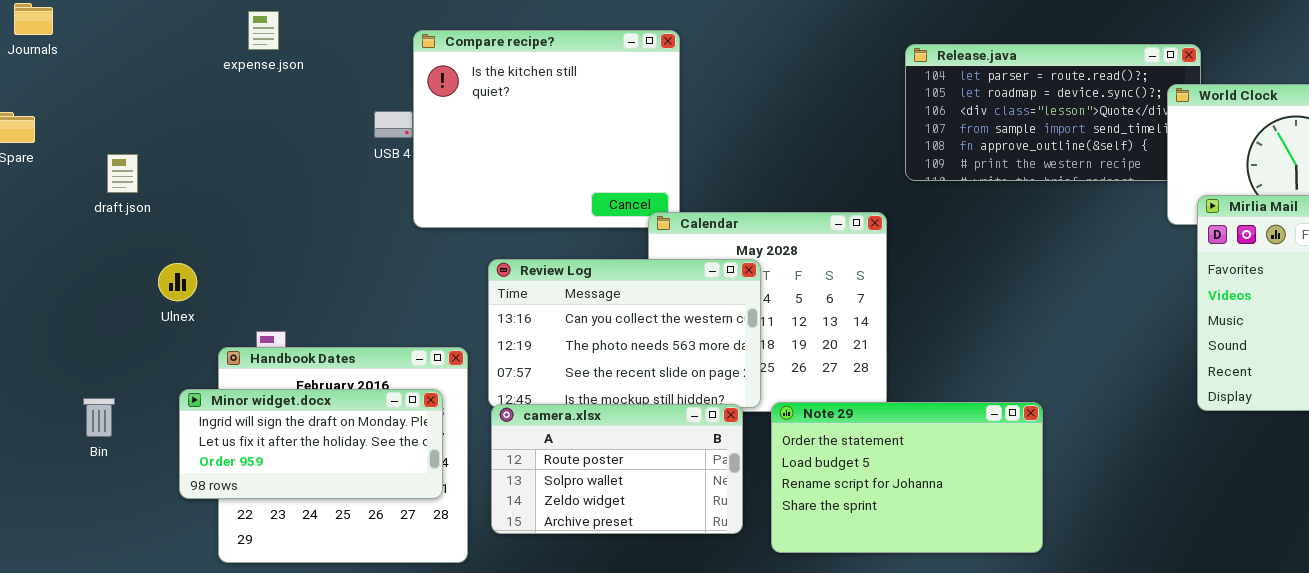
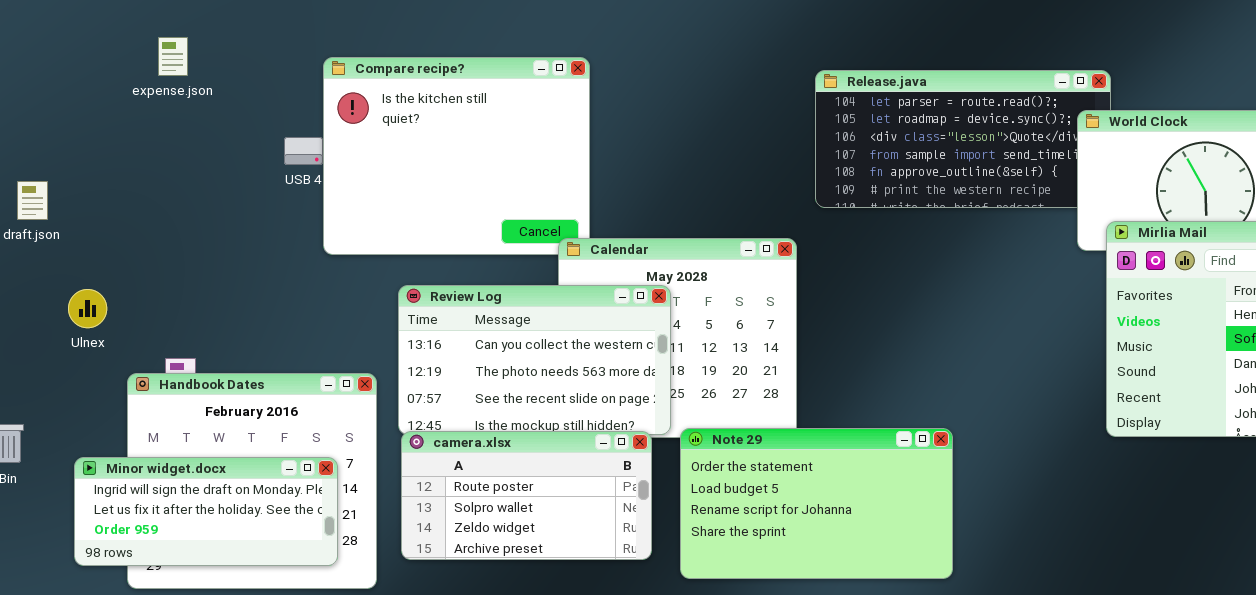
Minor widget.docx: [179,389,443,499] -> [74,457,338,566], moved

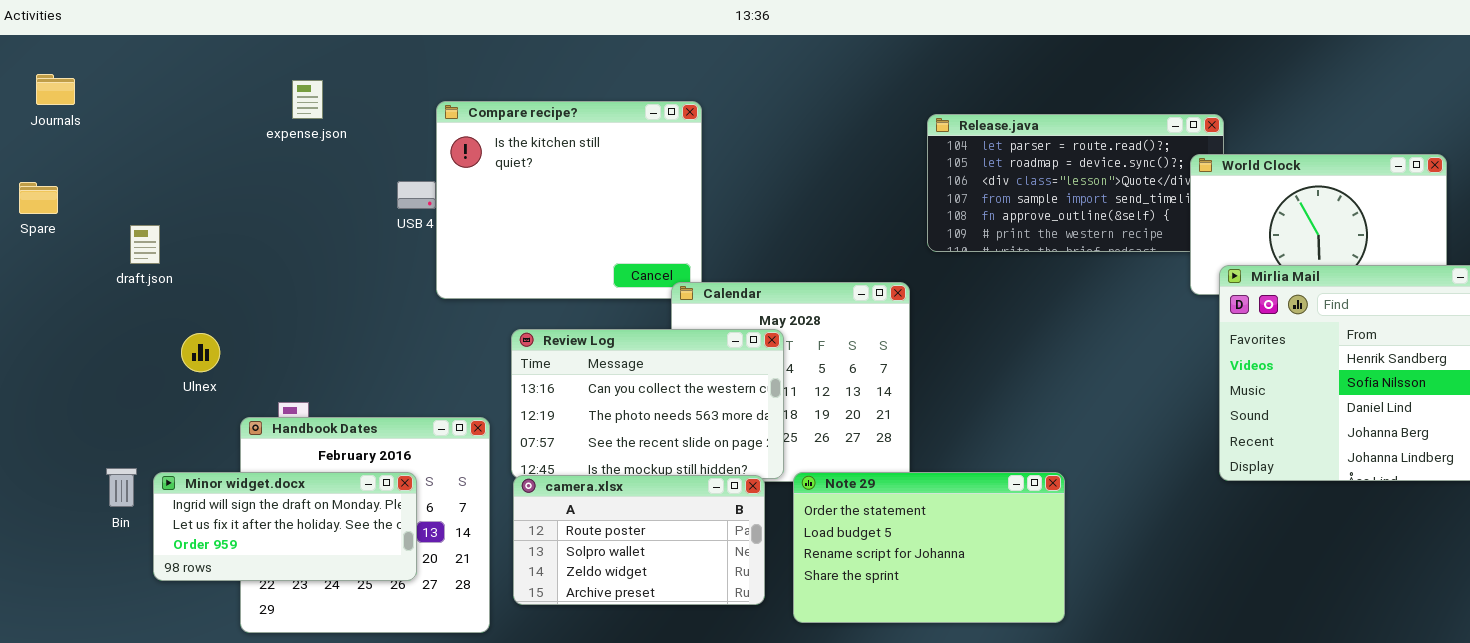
expense.json: [158,37,188,76] -> [292,80,323,119], moved
Minor widget.docx: [74,457,338,566] -> [153,472,417,581], moved

